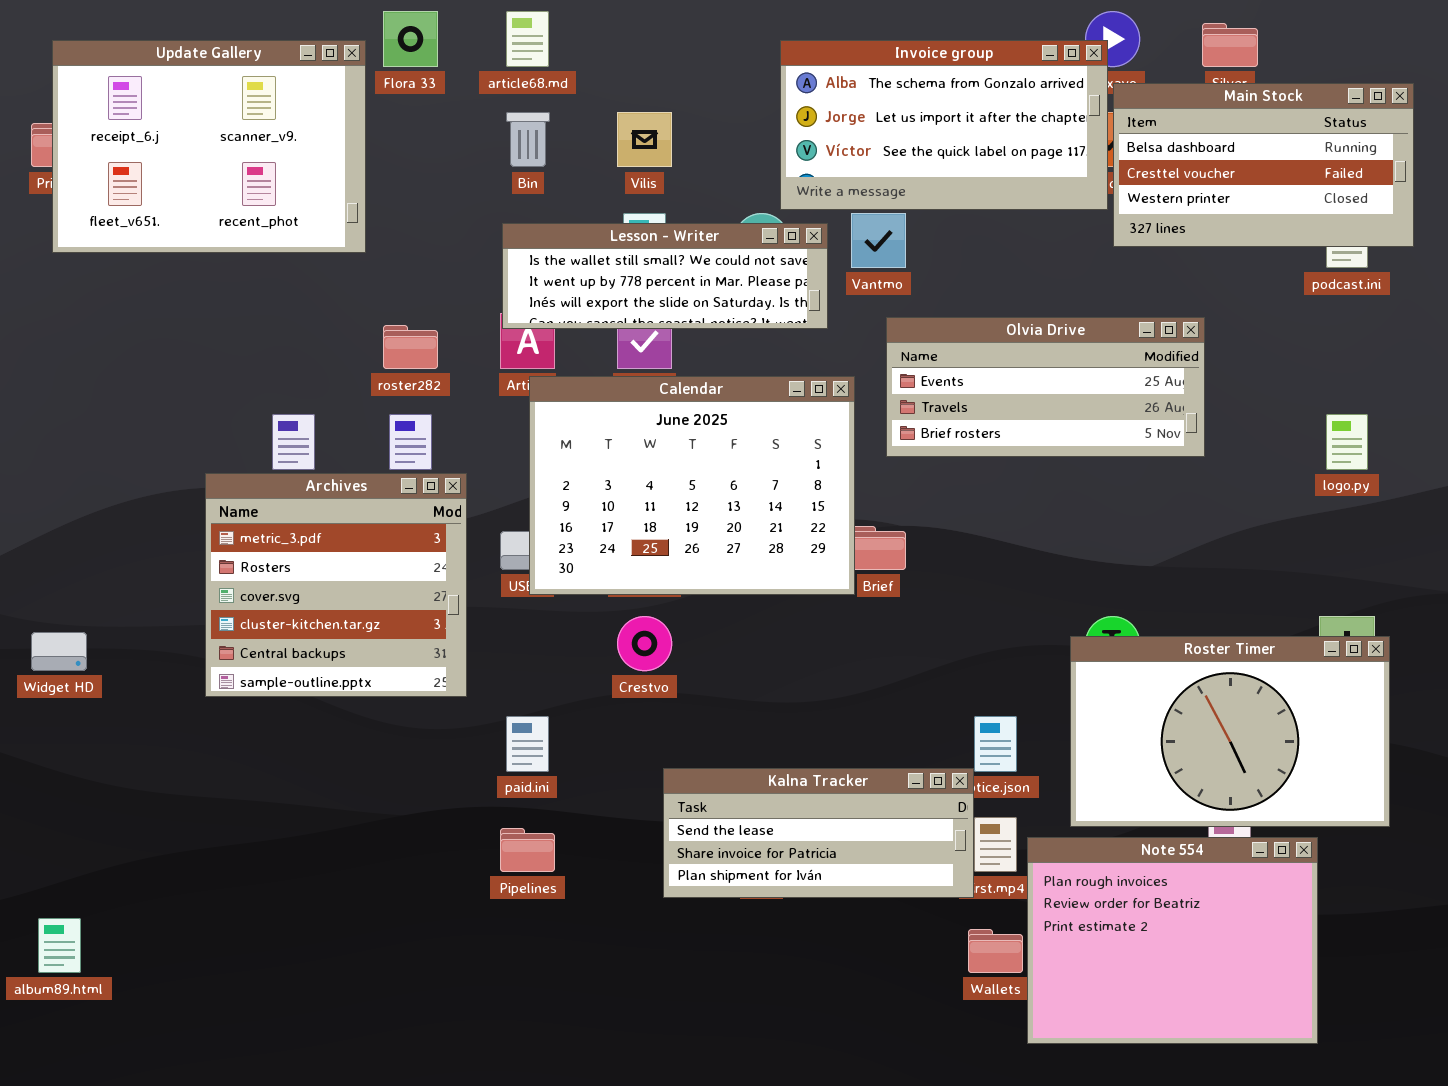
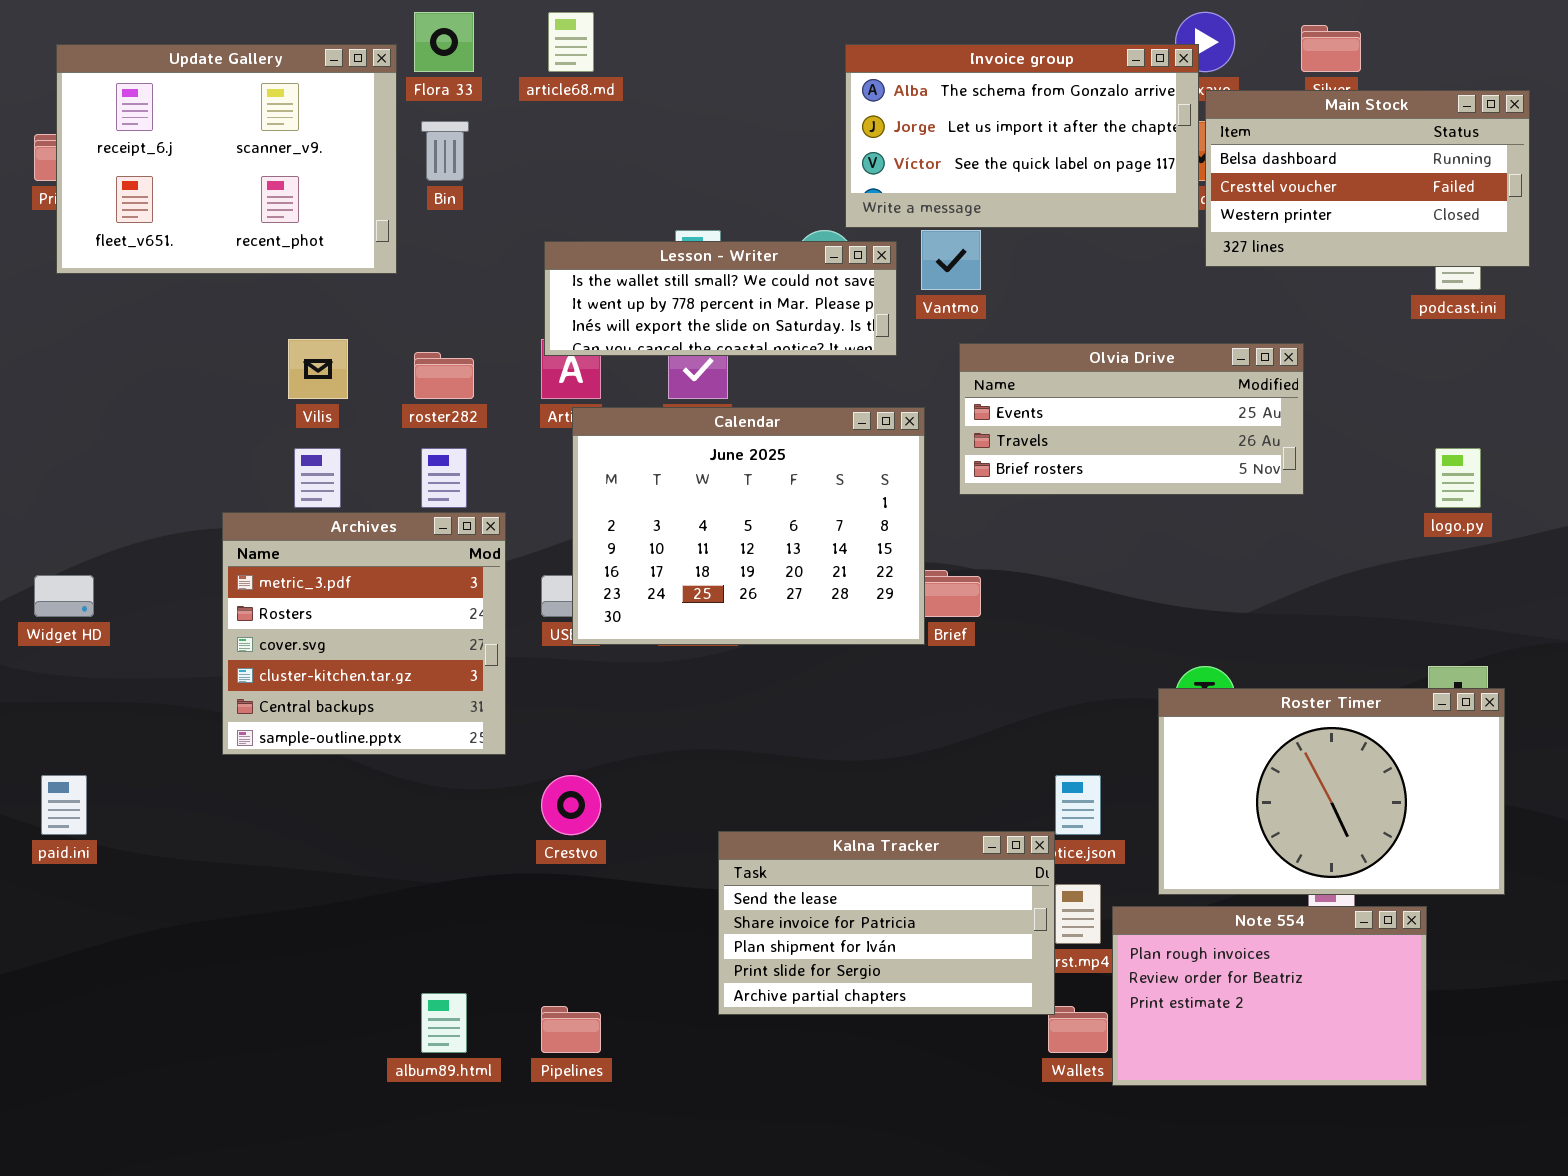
Bin: [506,112,550,167] -> [421,121,469,181], moved
Vilis: [617,112,672,167] -> [288,339,348,399], moved
Crestvo: [617,616,672,671] -> [541,775,601,835], moved
Widget HD: [31,632,87,671] -> [34,575,94,617], moved
paid.ini: [506,716,549,772] -> [41,775,87,835], moved
Kalna Tracker: [663,768,974,898] -> [718,831,1055,1015], resized
Pipelines: [500,828,555,872] -> [541,1006,601,1053], moved
Note 554: [1027,837,1318,1044] -> [1112,906,1427,1086], resized
album89.html: [38,918,81,973] -> [421,993,467,1053], moved

